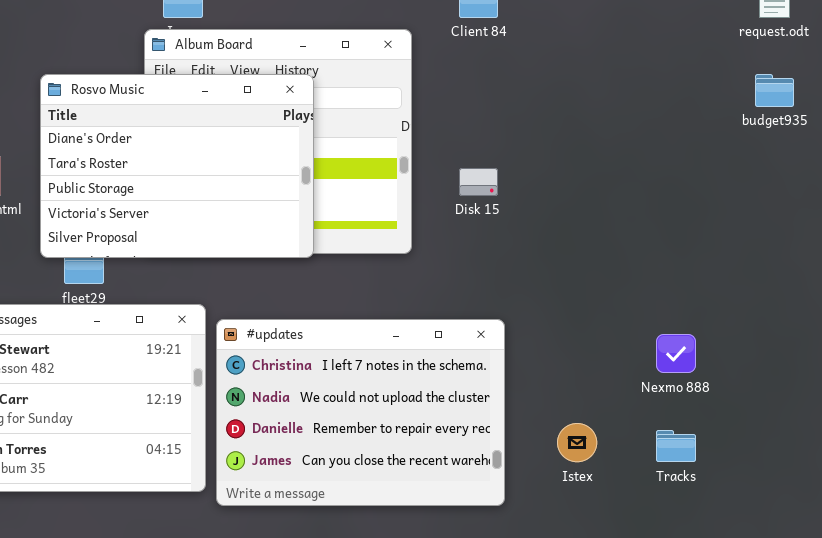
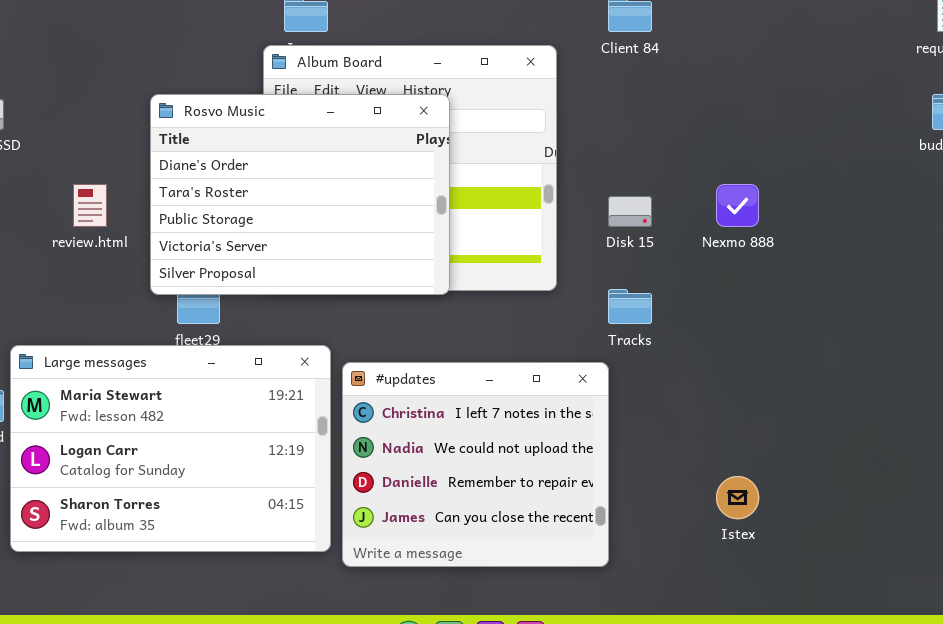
#updates: [216,319,505,506] -> [342,362,609,567], resized
Nexmo 888: [656,334,696,373] -> [716,184,759,227], moved
Tracks: [656,430,696,462] -> [608,289,652,324], moved

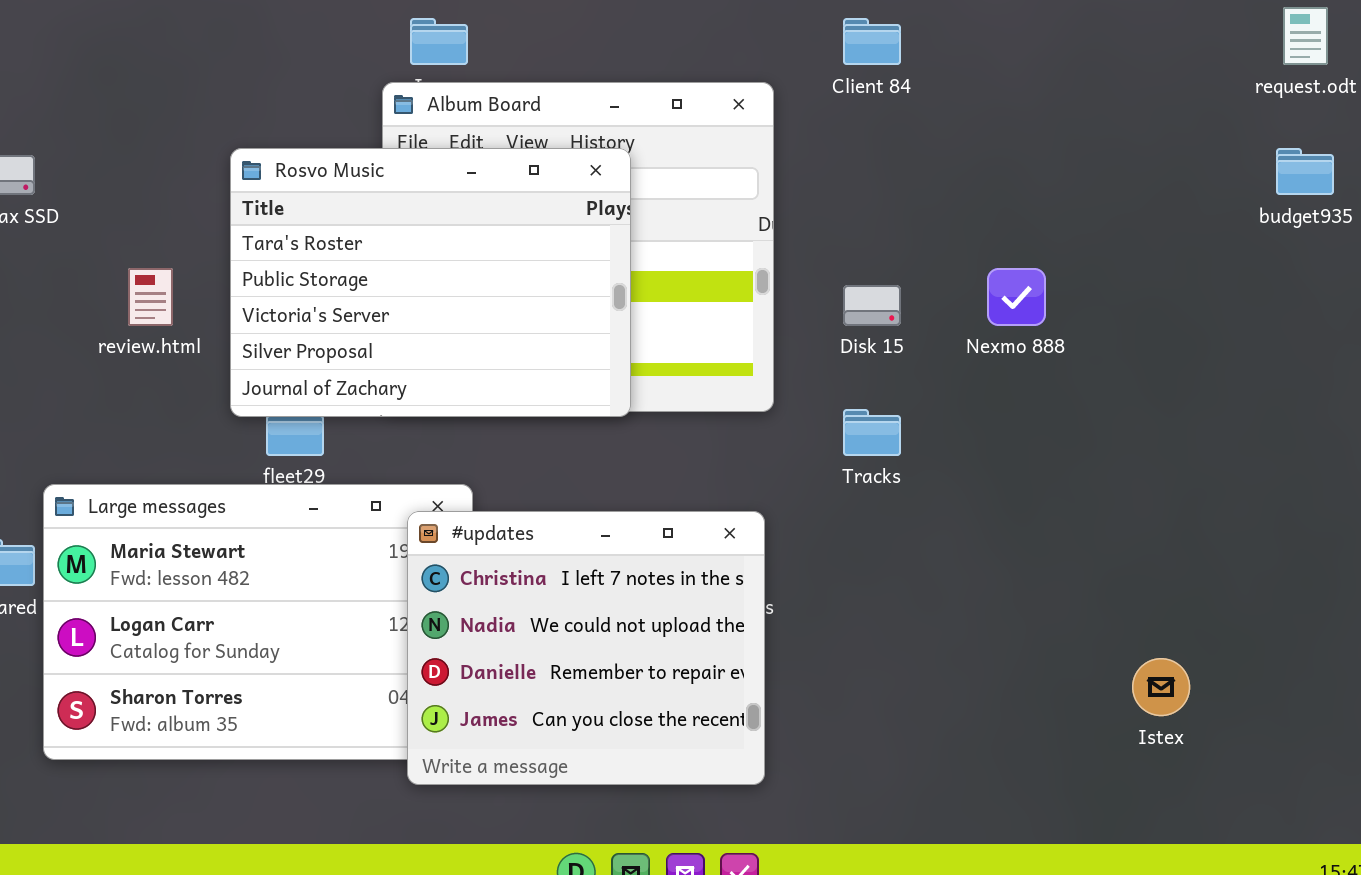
Rosvo Music: [150,94,450,295] -> [230,148,631,417], scrolled down 1 row
#updates: [342,362,609,567] -> [407,511,765,785], moved
Istex: [716,476,759,519] -> [1132,658,1190,716], moved

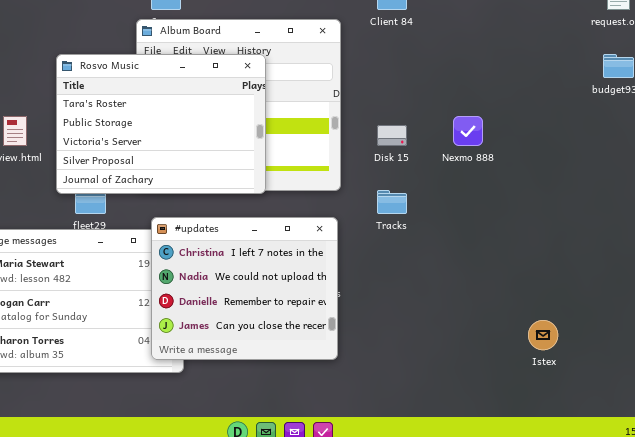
#updates: [407,511,765,785] -> [151,217,338,360], moved

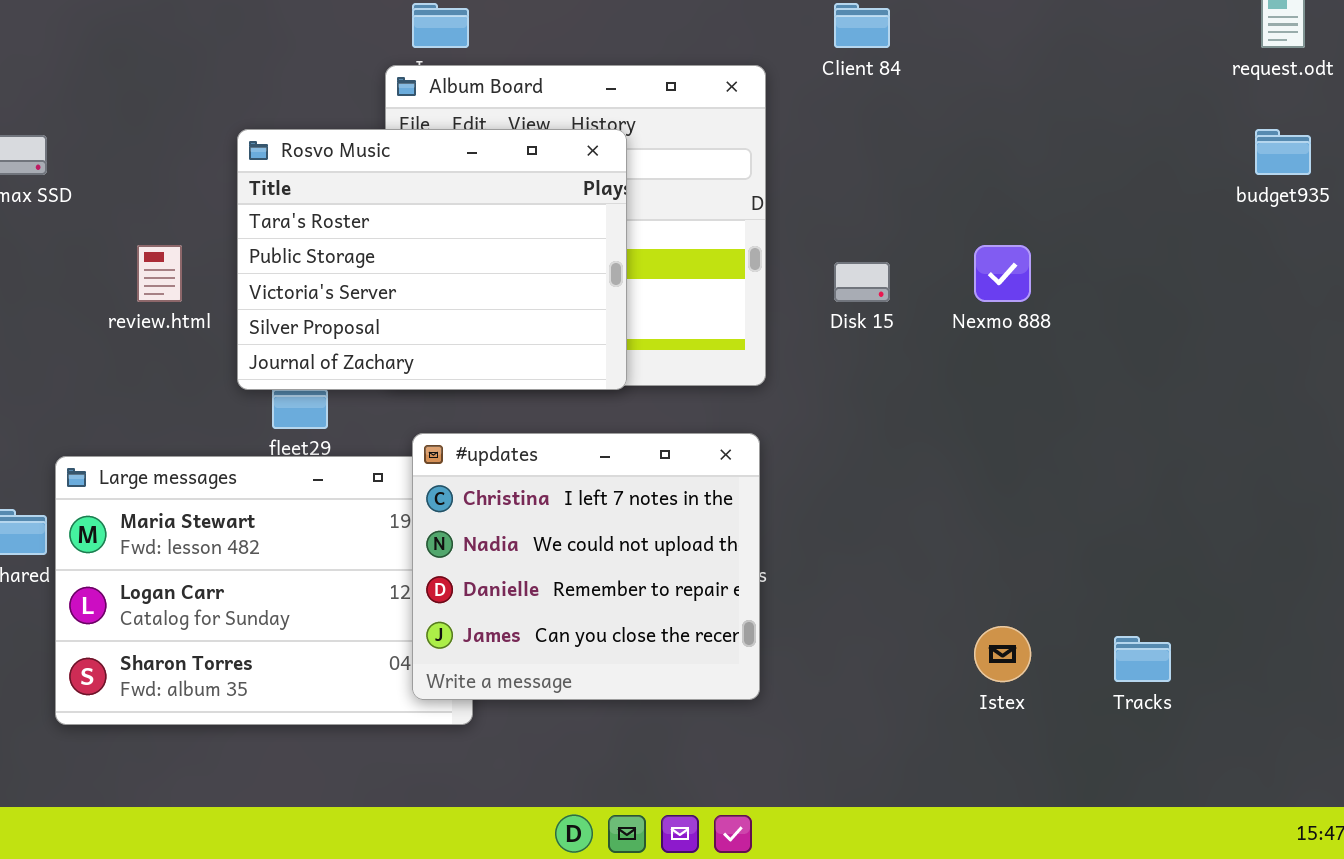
Tracks: [377,190,407,214] -> [1114,636,1171,682], moved
Istex: [528,320,558,350] -> [974,626,1031,682], moved

